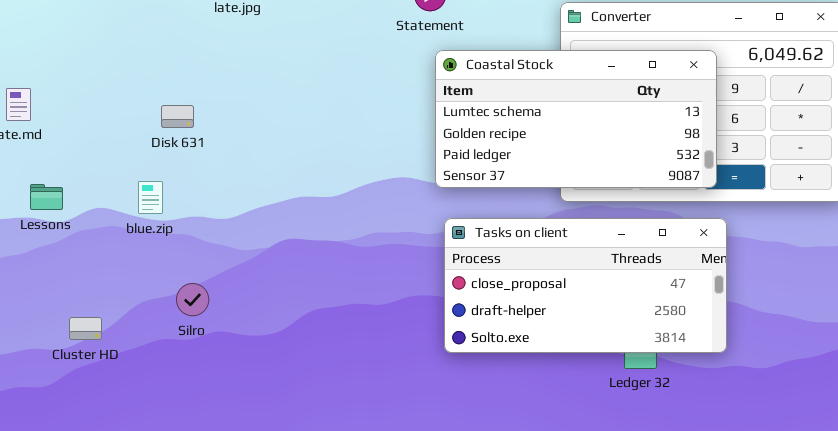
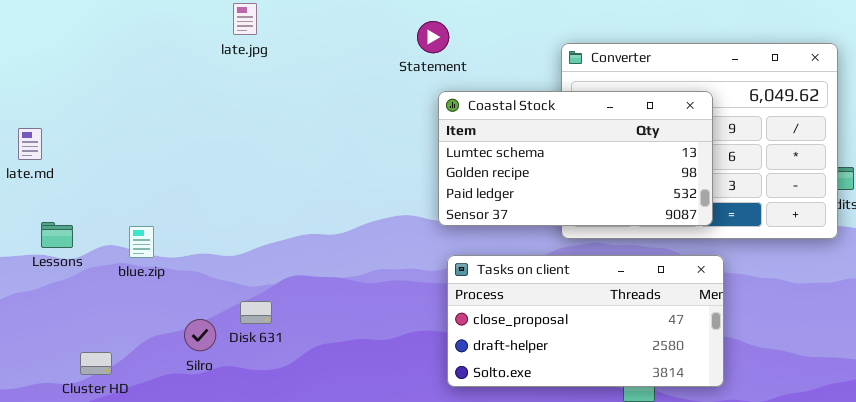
Disk 631: [161,105,194,128] -> [240,301,272,324], moved
blue.zip: [138,181,163,214] -> [129,226,154,258], moved

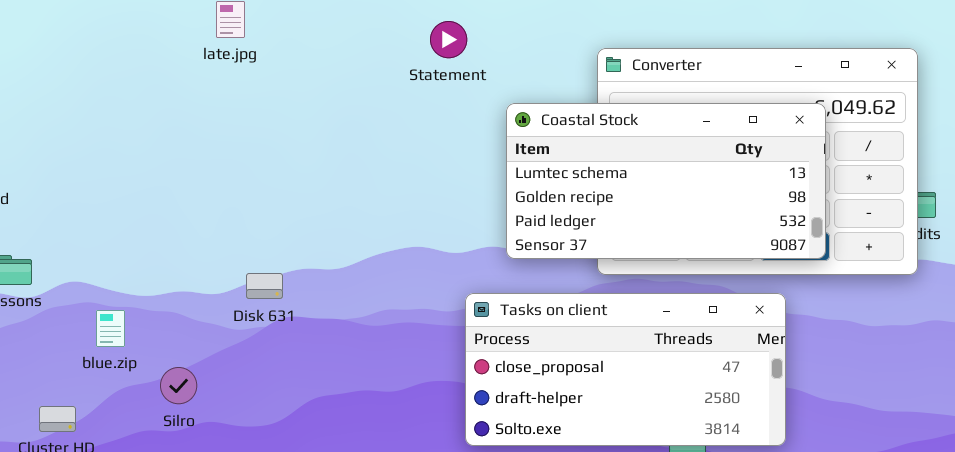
Coastal Stock: [438,91,713,226] -> [506,103,826,259], moved
blue.zip: [129,226,154,258] -> [96,310,125,347], moved
Disk 631: [240,301,272,324] -> [246,273,283,299], moved

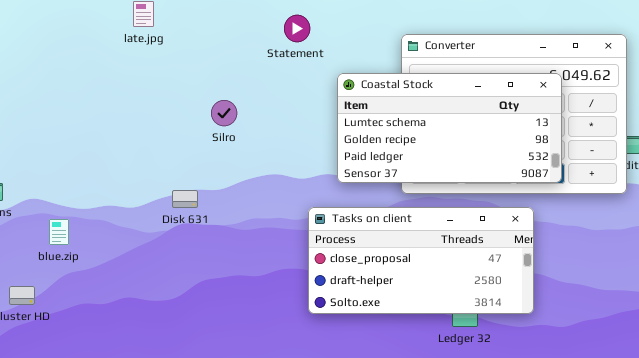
Disk 631: [246,273,283,299] -> [172,190,198,208], moved
Silro: [160,367,197,404] -> [211,100,237,126], moved

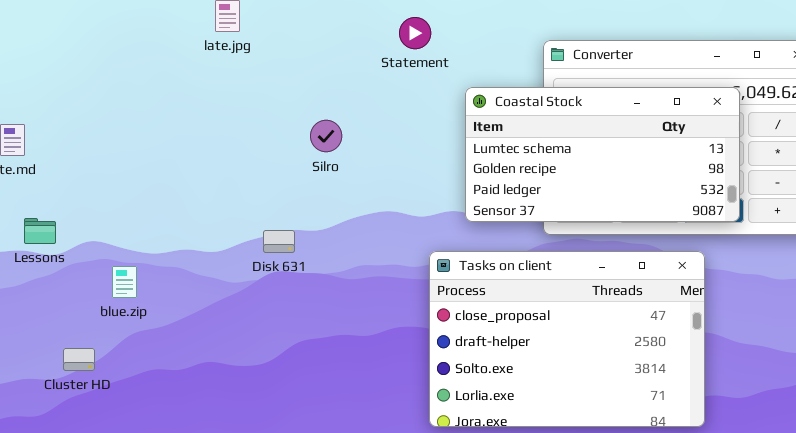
Tasks on client: [308,207,534,314] -> [429,251,705,427], resized

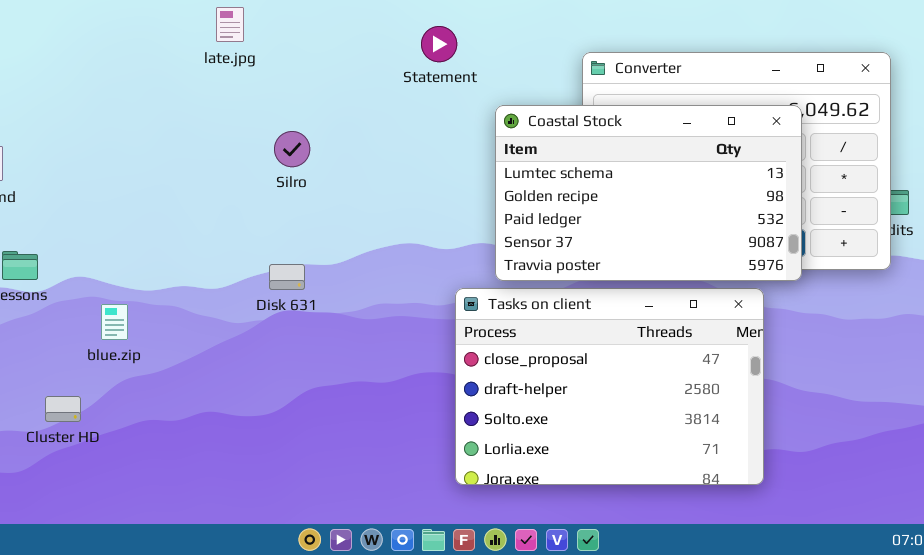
Coastal Stock: [465,87,740,222] -> [495,105,802,281], resized
Silro: [310,120,342,152] -> [274,131,310,167], moved

